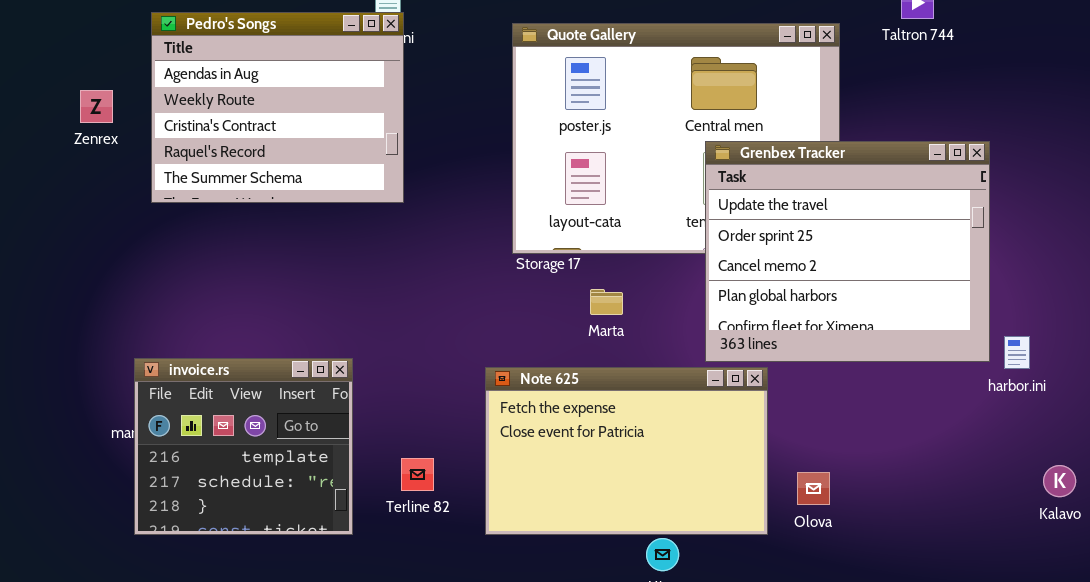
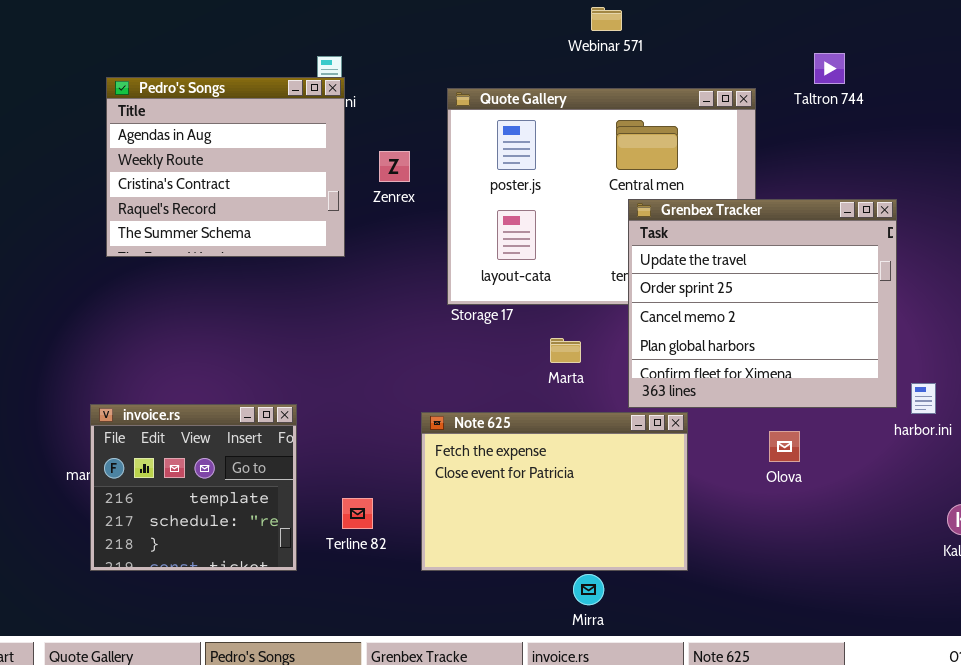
Zenrex: [80,90,113,123] -> [379,151,410,182], moved
Marta: [590,289,623,315] -> [550,338,581,363], moved
Olova: [797,472,830,505] -> [769,431,800,462], moved

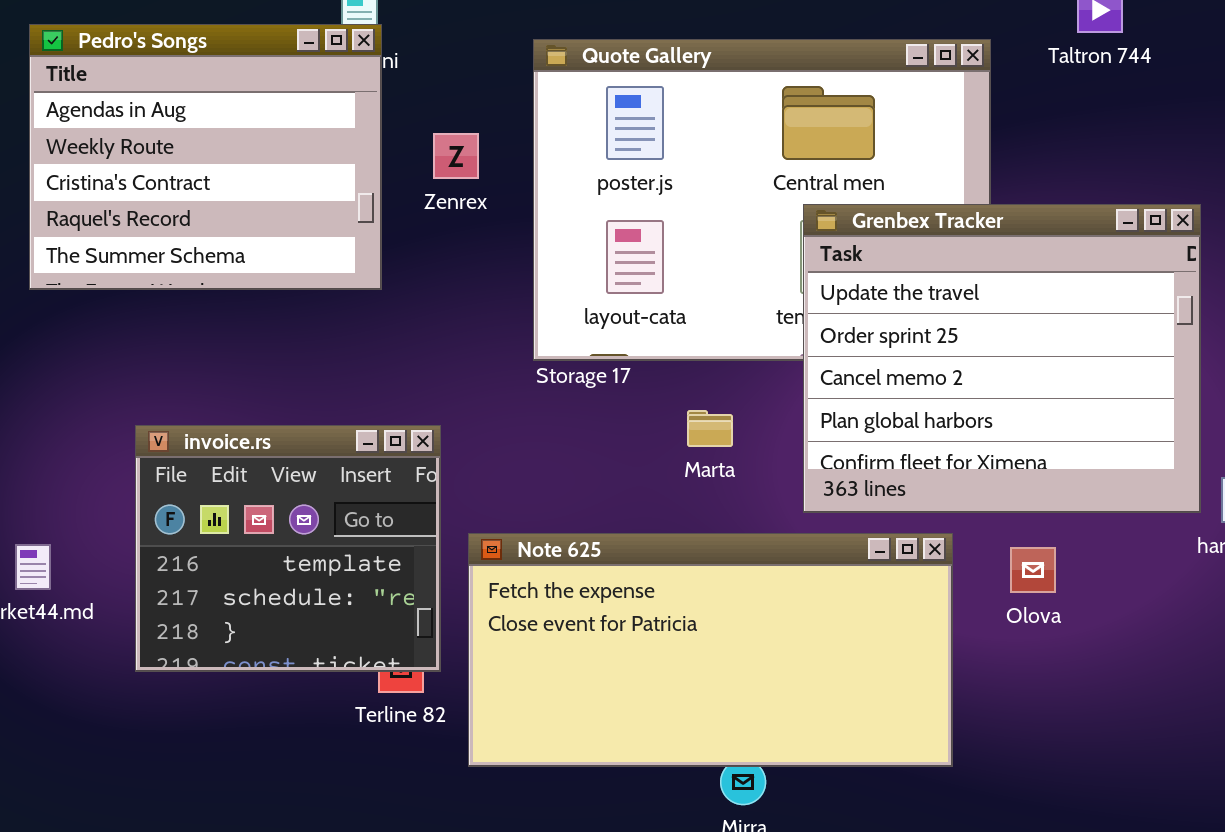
invoice.rs: [90,404,297,571] -> [135,425,441,672], moved
Note 625: [421,412,688,571] -> [468,533,953,767], moved, resized

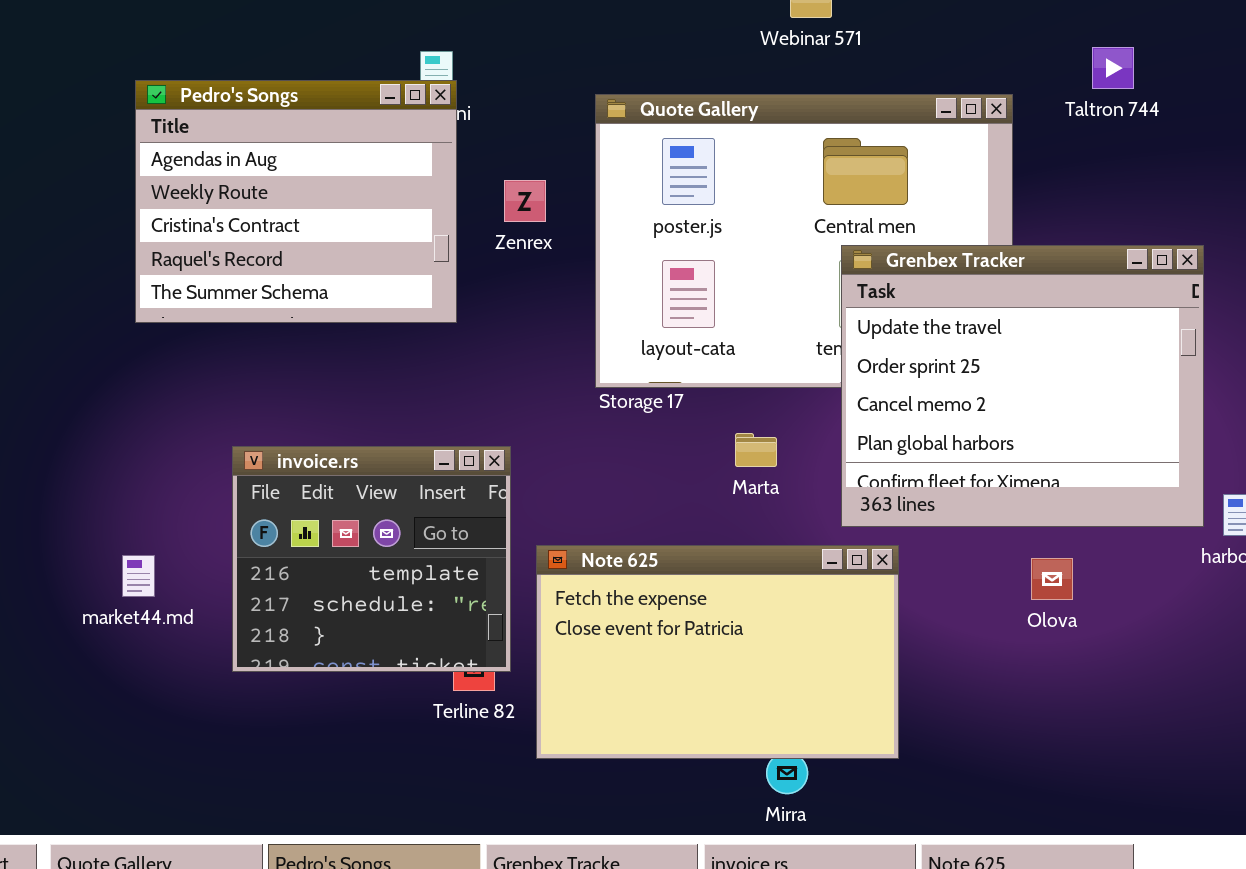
Note 625: [468,533,953,767] -> [536,545,899,759], resized

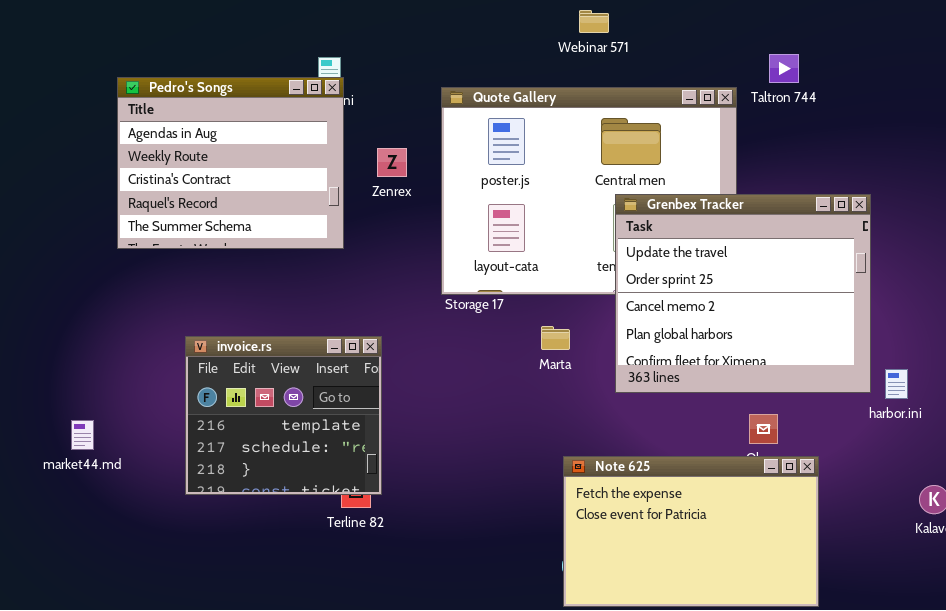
Taltron 744: [1092,47,1134,89] -> [769,54,799,83], moved
Note 625: [536,545,899,759] -> [563,456,819,607], moved
market44.md: [122,555,155,597] -> [71,420,94,450], moved

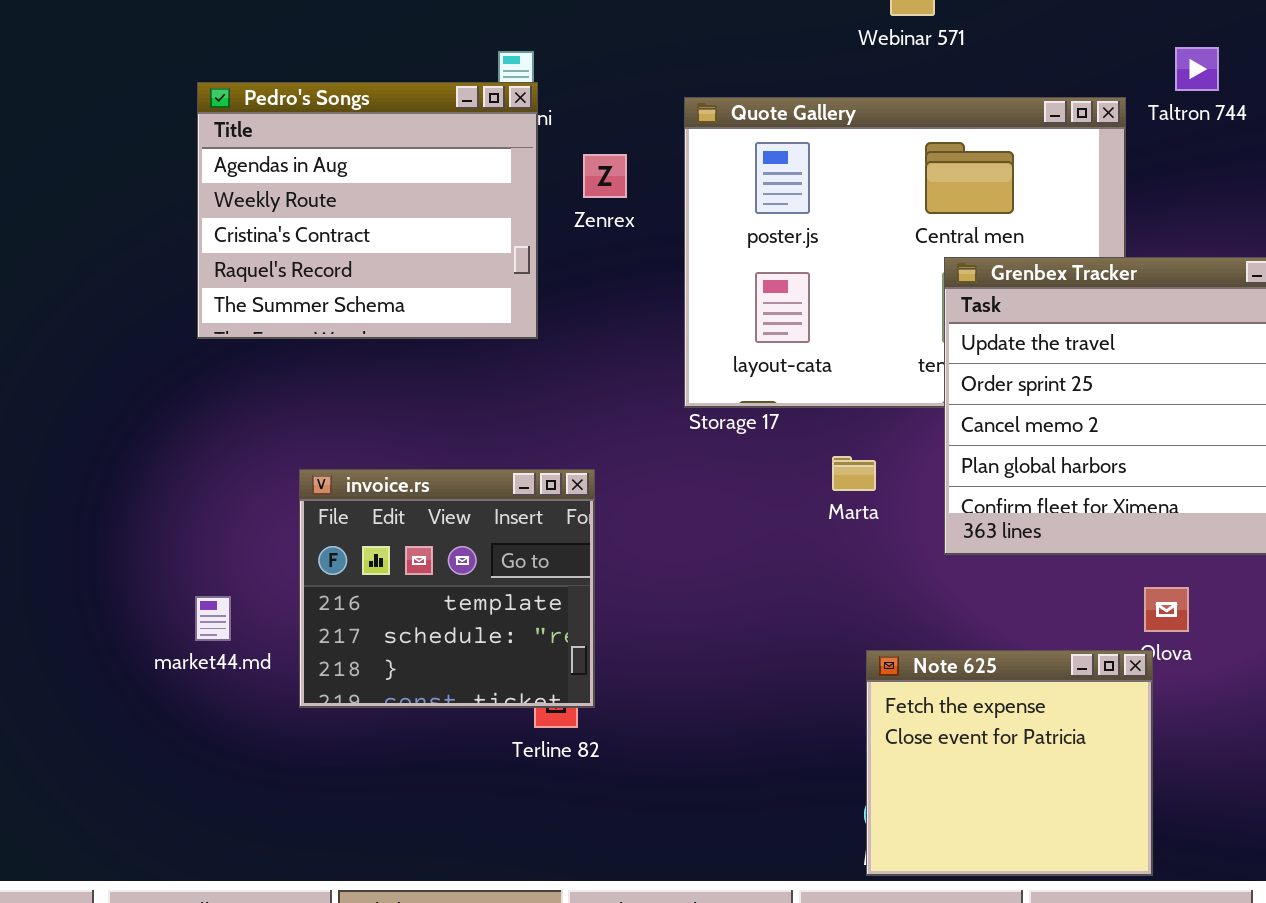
Zenrex: [377,148,407,177] -> [583,154,627,198], moved
market44.md: [71,420,94,450] -> [195,596,231,641], moved
Note 625: [563,456,819,607] -> [866,650,1153,876], resized

